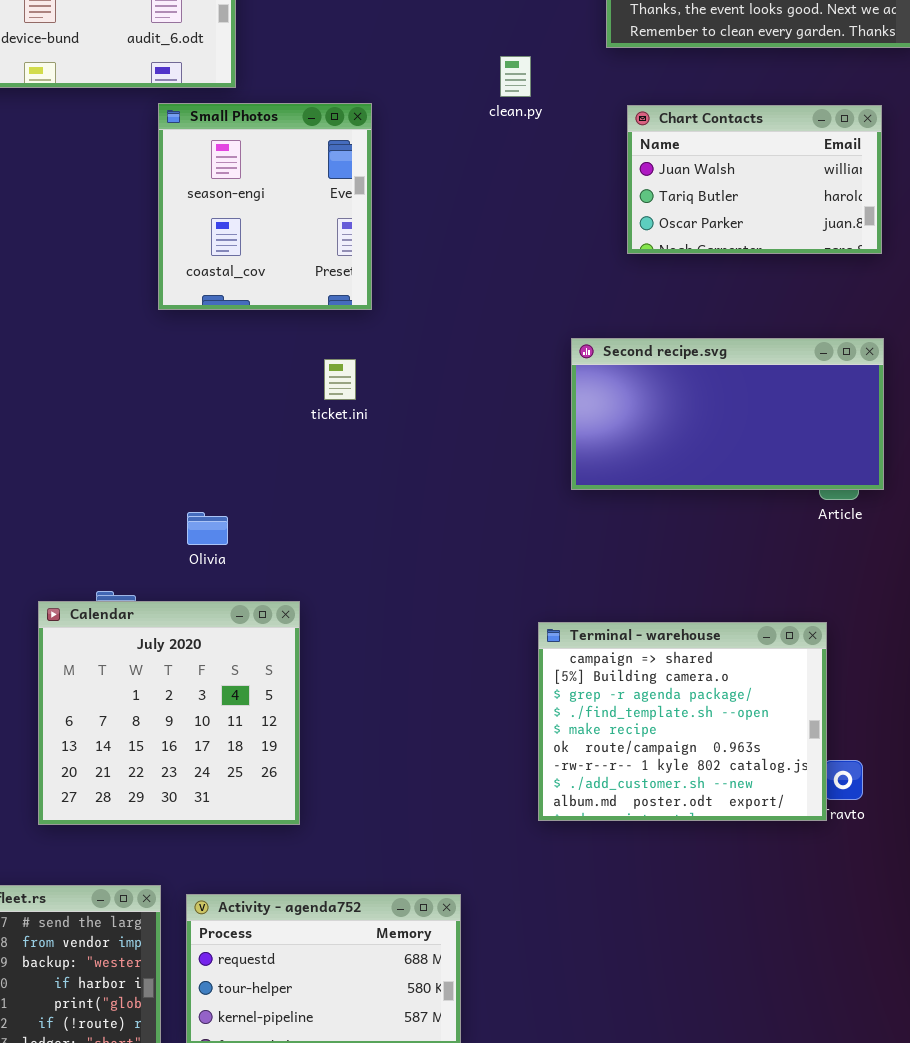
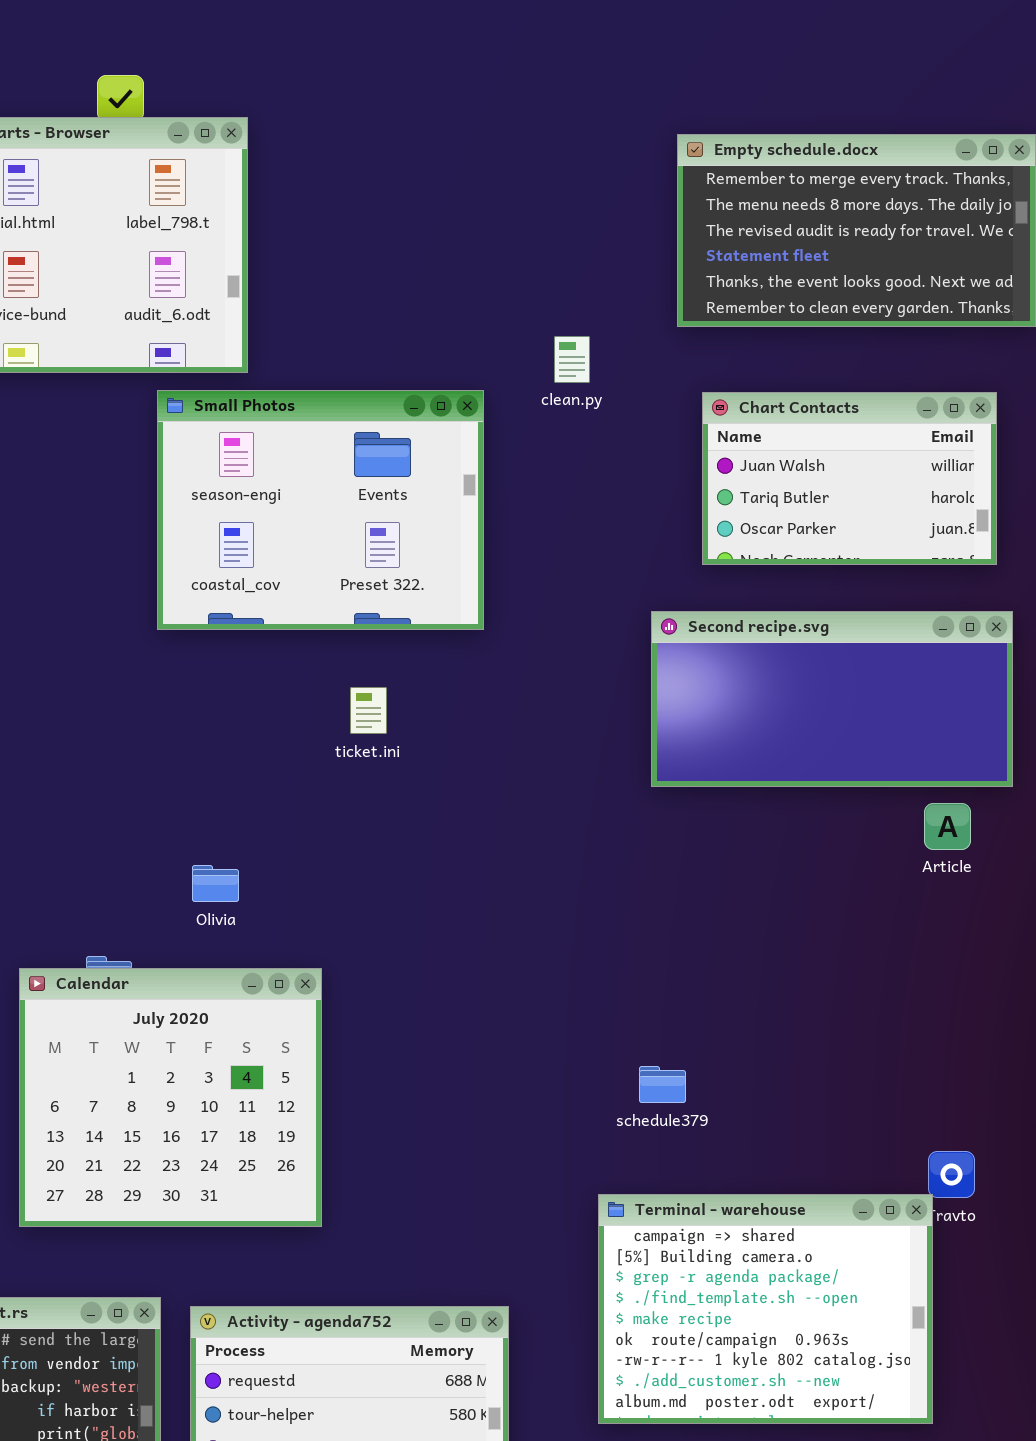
Small Photos: [158,103,372,310] -> [157,390,484,630], resized
Second recipe.svg: [571,338,884,490] -> [651,611,1013,787], moved
Terminal - warehouse: [538,622,827,821] -> [598,1194,933,1424], moved

